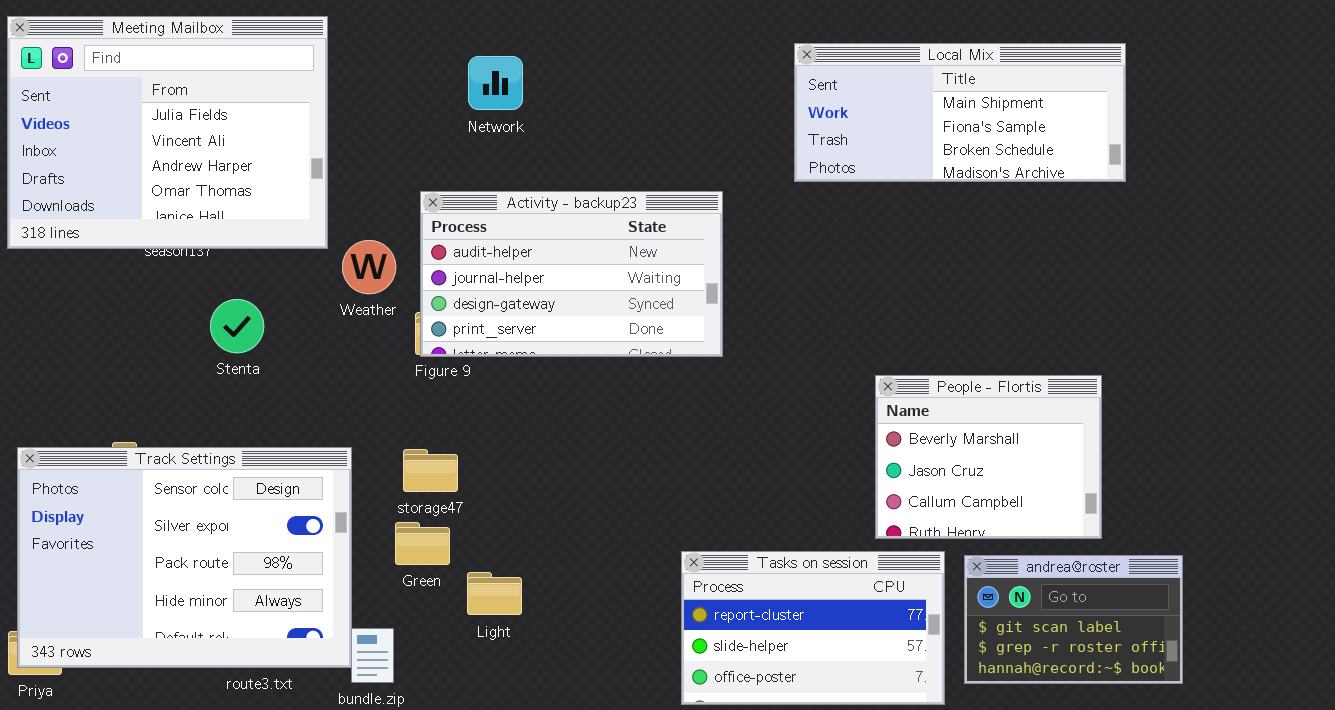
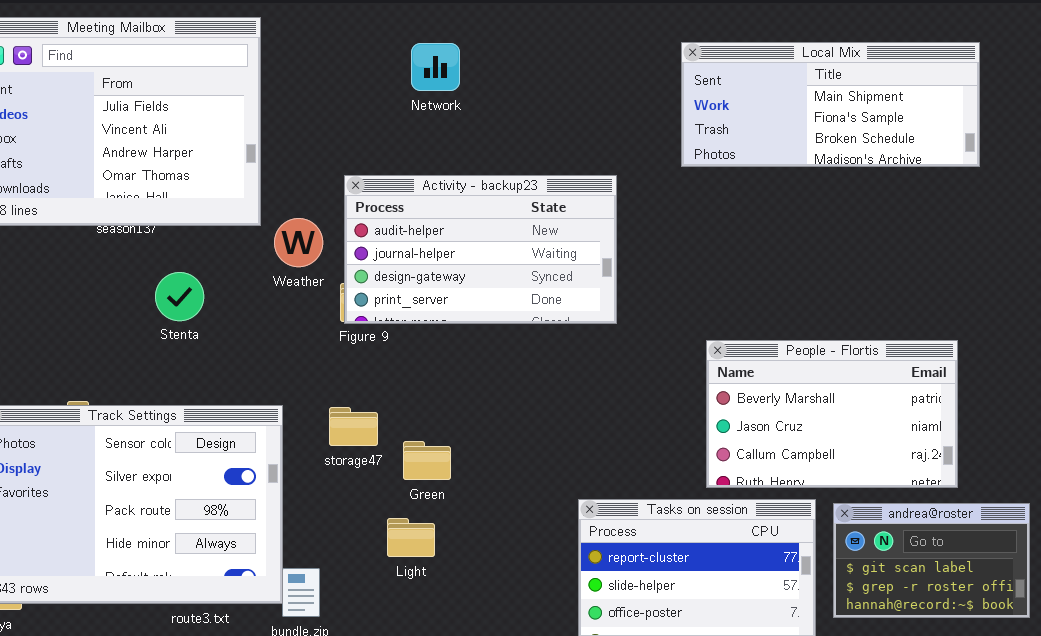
Network: [468,56,523,110] -> [411,43,460,91], moved
People - Flortis: [875,375,1102,539] -> [706,340,958,488], resized
Green: [395,522,450,565] -> [403,441,451,480], moved

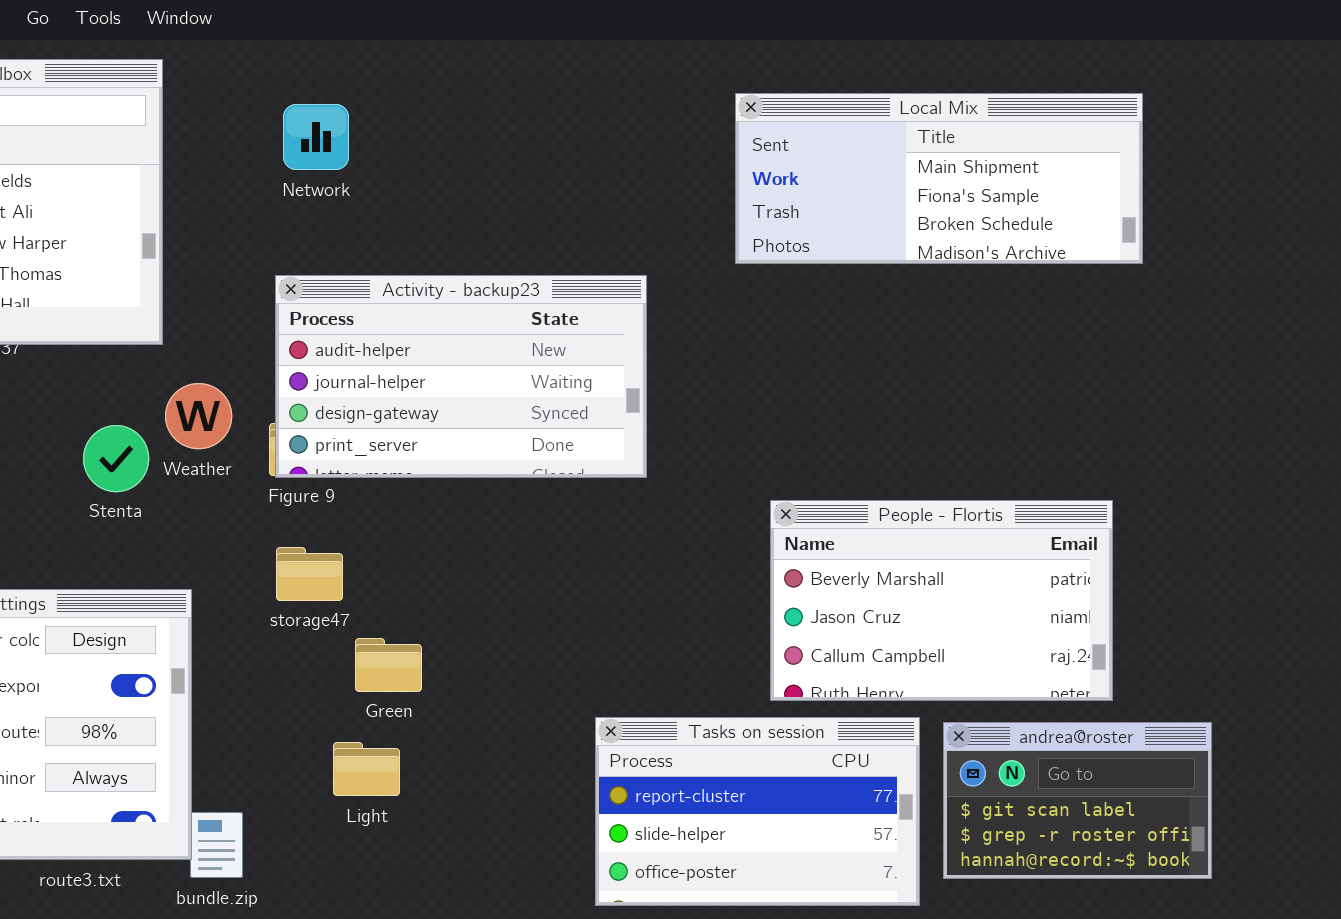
Network: [411,43,460,91] -> [283,104,349,170], moved
Weather: [274,218,323,267] -> [165,383,232,449], moved
Stenta: [155,272,204,321] -> [83,425,149,492], moved
storage47: [329,407,378,446] -> [276,547,343,601], moved

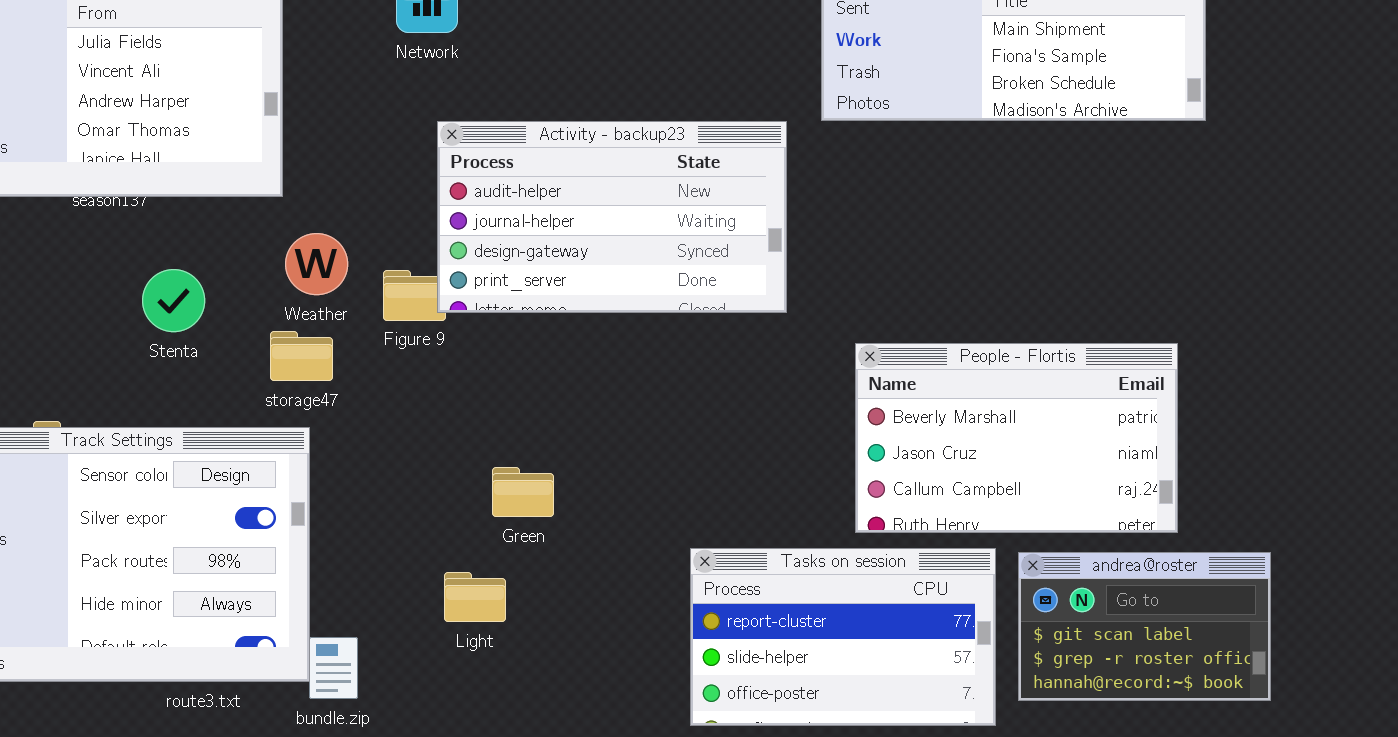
Activity - backup23: [275,275,647,478] -> [437,121,787,313], moved
Stenta: [83,425,149,492] -> [142,269,205,332], moved
storage47: [276,547,343,601] -> [270,331,333,381], moved
Green: [355,638,422,692] -> [492,467,554,517], moved

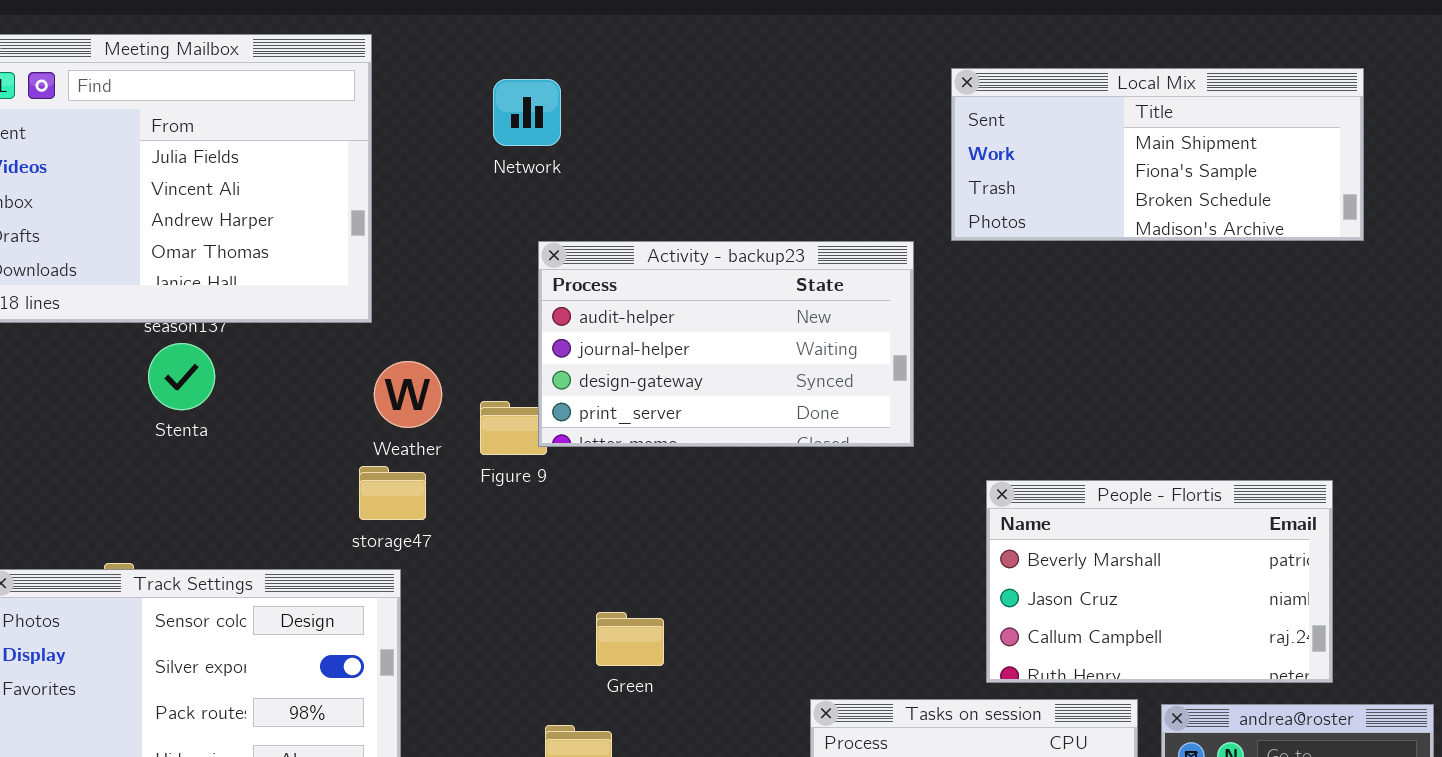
Stenta: [142,269,205,332] -> [148,343,215,410], moved

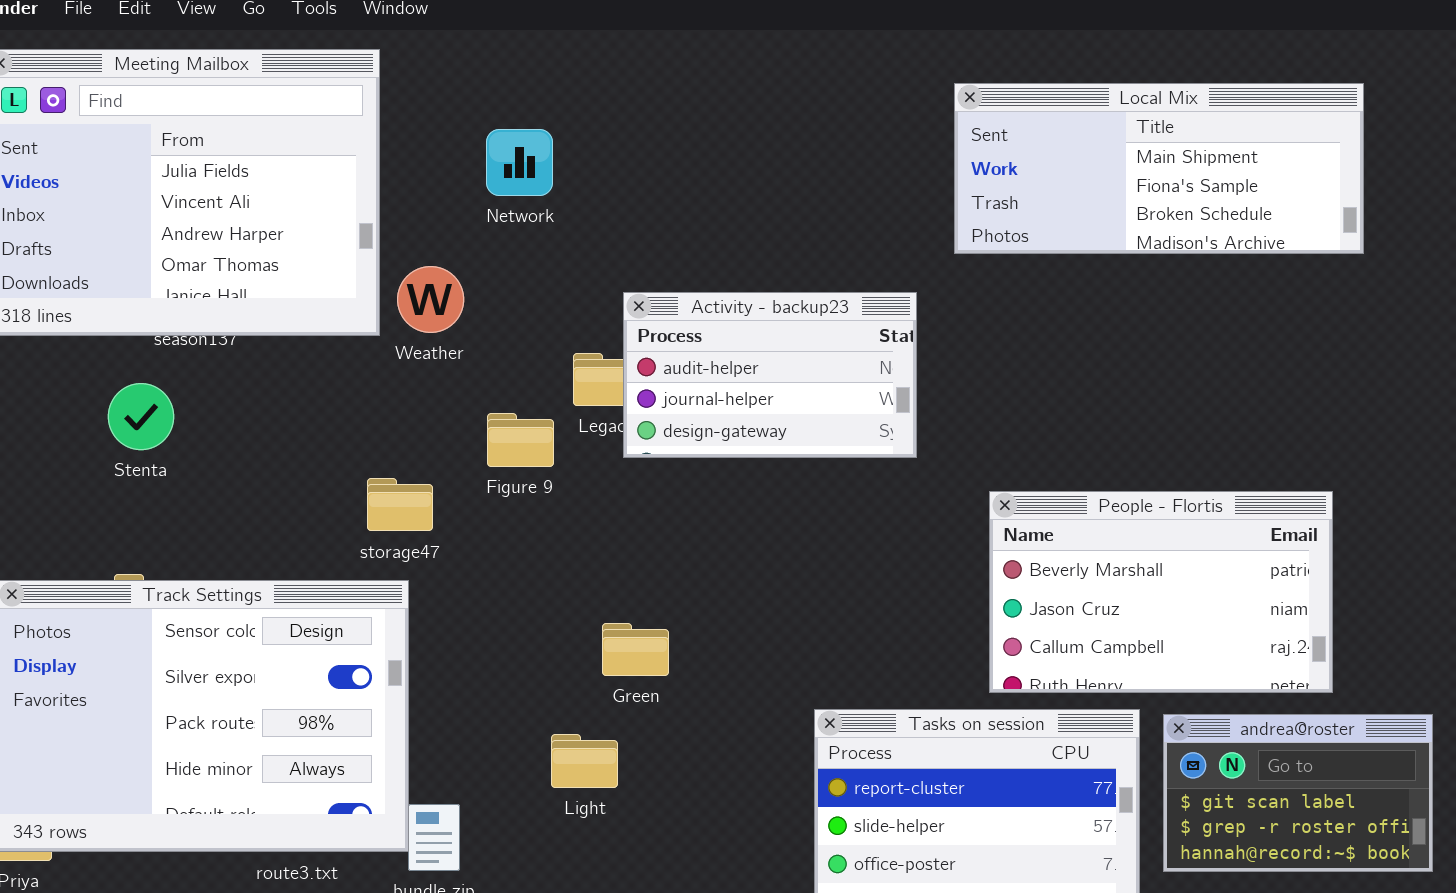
Network: [493,79,561,146] -> [486,129,553,196], moved
Activity - backup23: [538,241,914,447] -> [623,292,917,458], resized
Stenta: [148,343,215,410] -> [108,383,174,450], moved
Weather: [374,361,442,428] -> [397,266,464,333], moved

